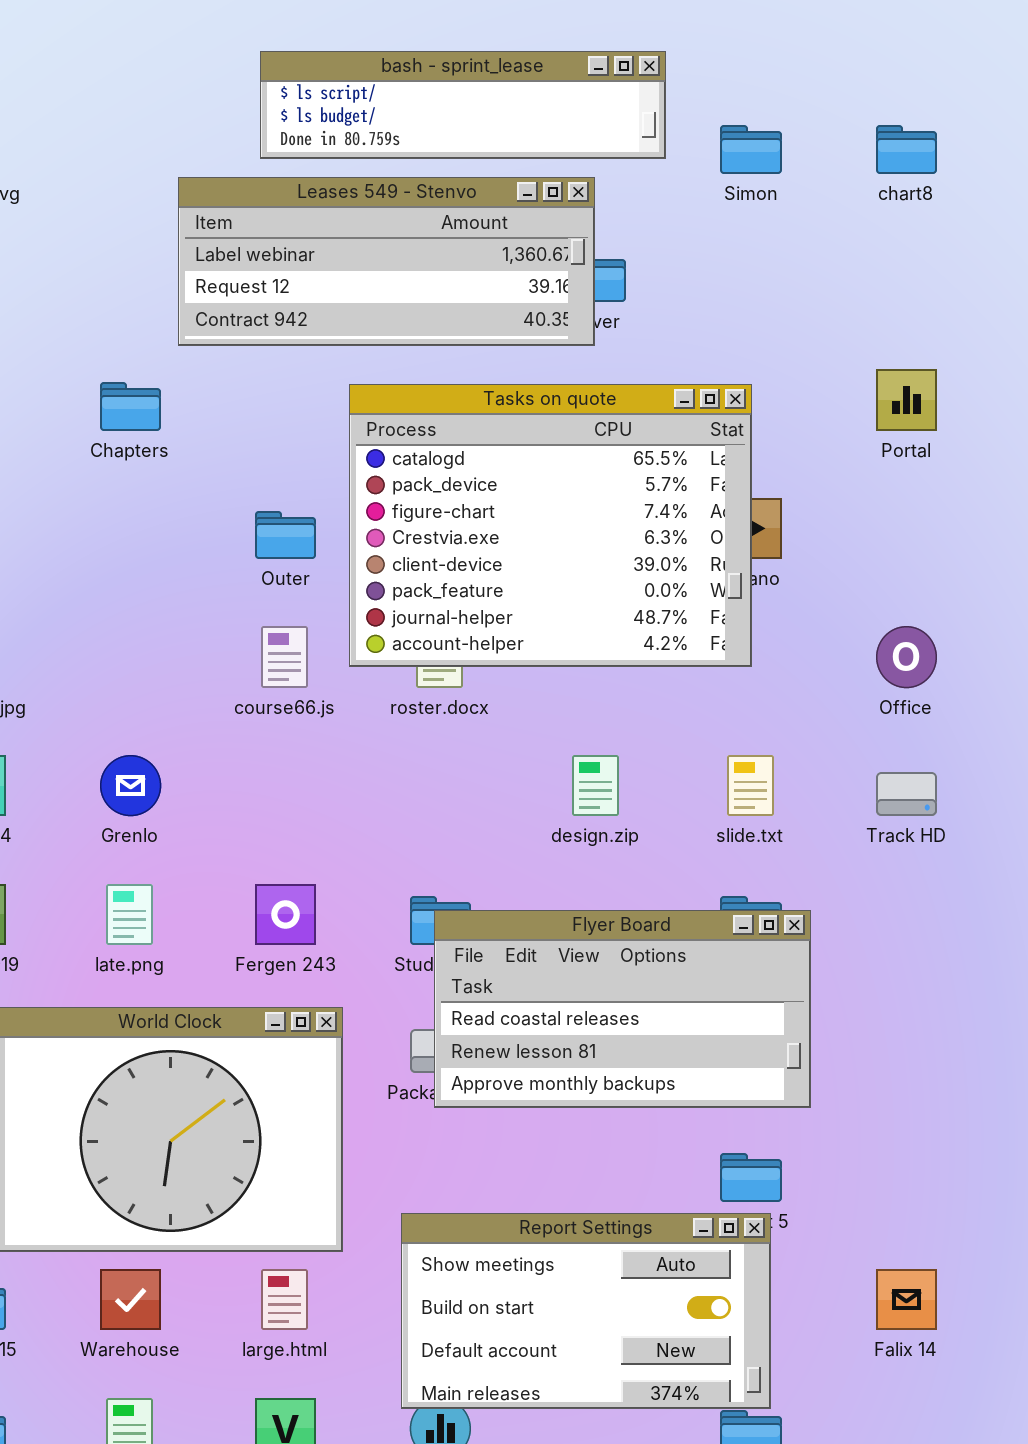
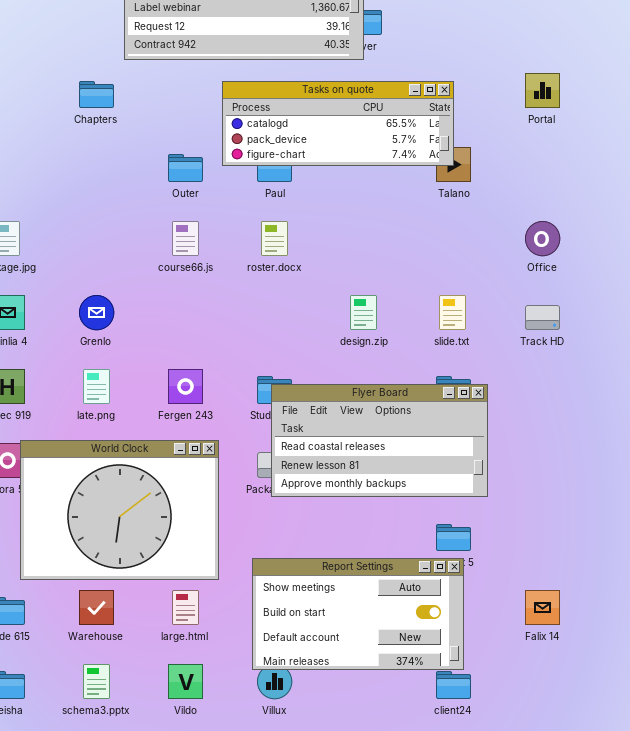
Tasks on quote: [349,384,752,667] -> [222,81,454,166], resized

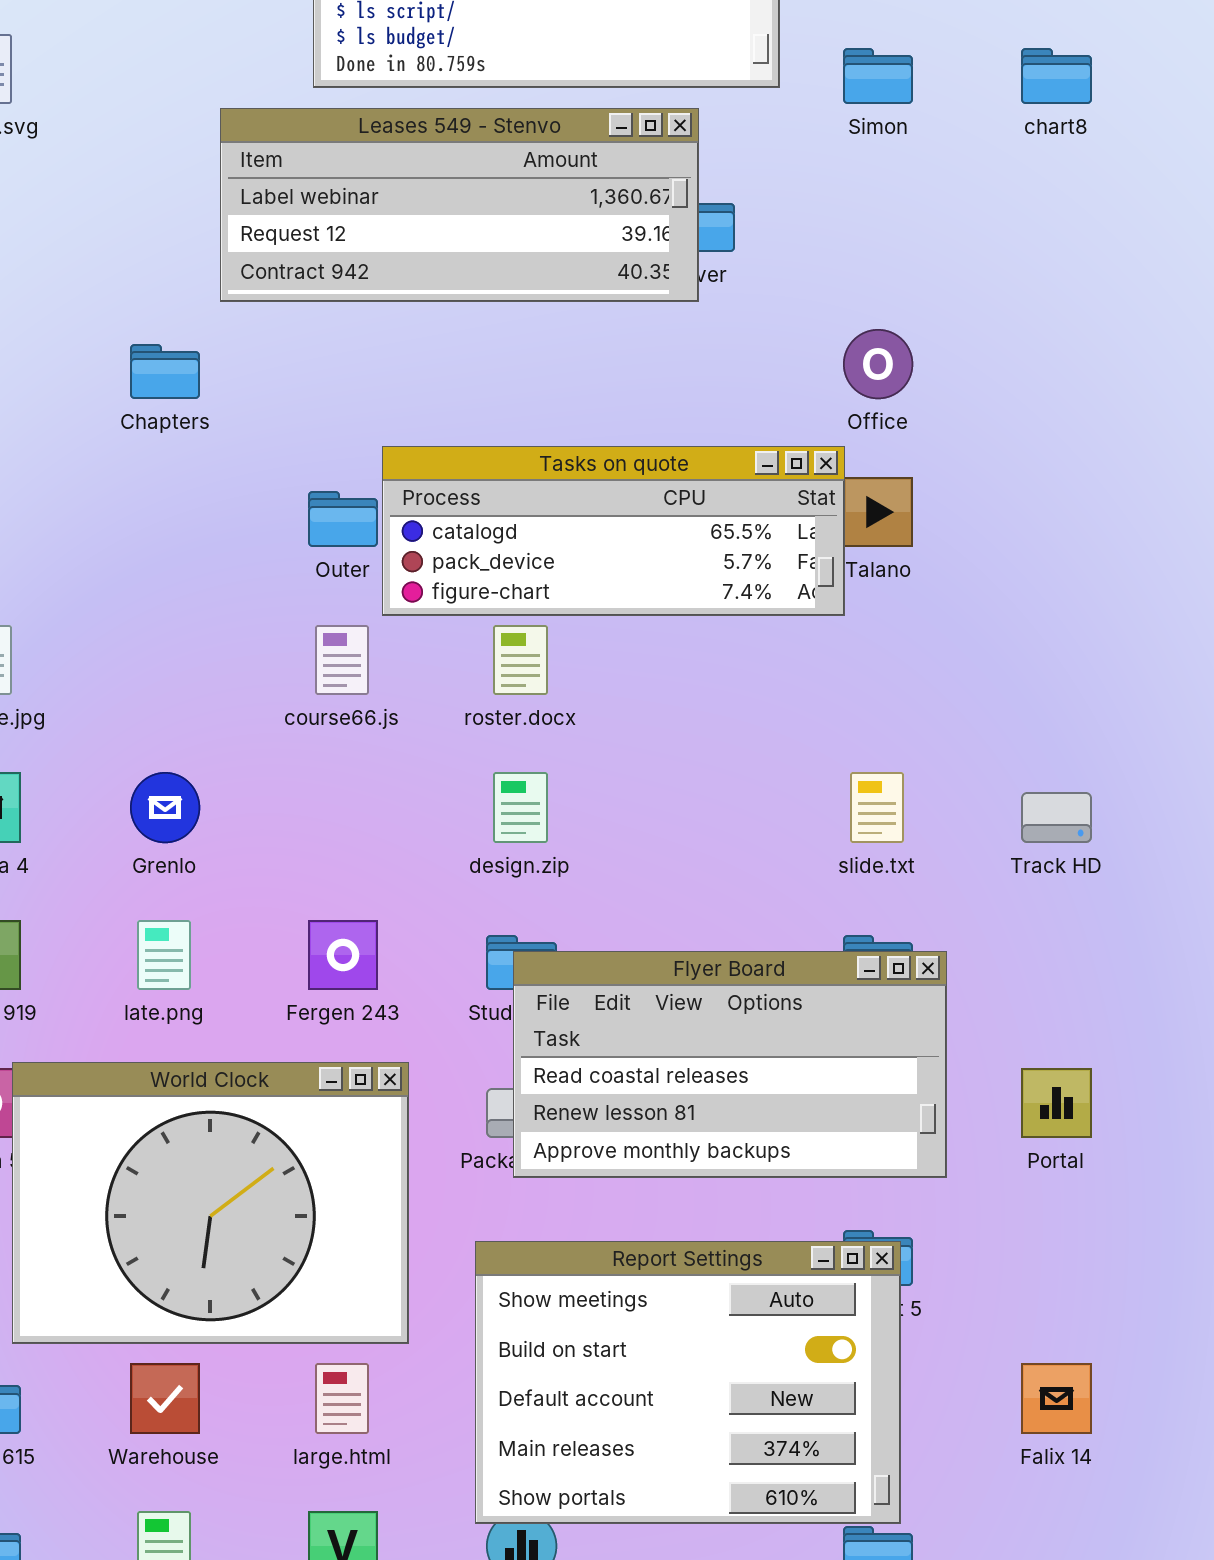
Portal: [525,73,560,108] -> [1021,1068,1092,1138], moved
Tasks on quote: [222,81,454,166] -> [382,446,845,616], moved
Office: [525,221,560,256] -> [843,329,913,399], moved
design.zip: [350,295,377,330] -> [493,772,548,843], moved
Report Settings: [252,558,464,670] -> [475,1241,901,1524], resized

